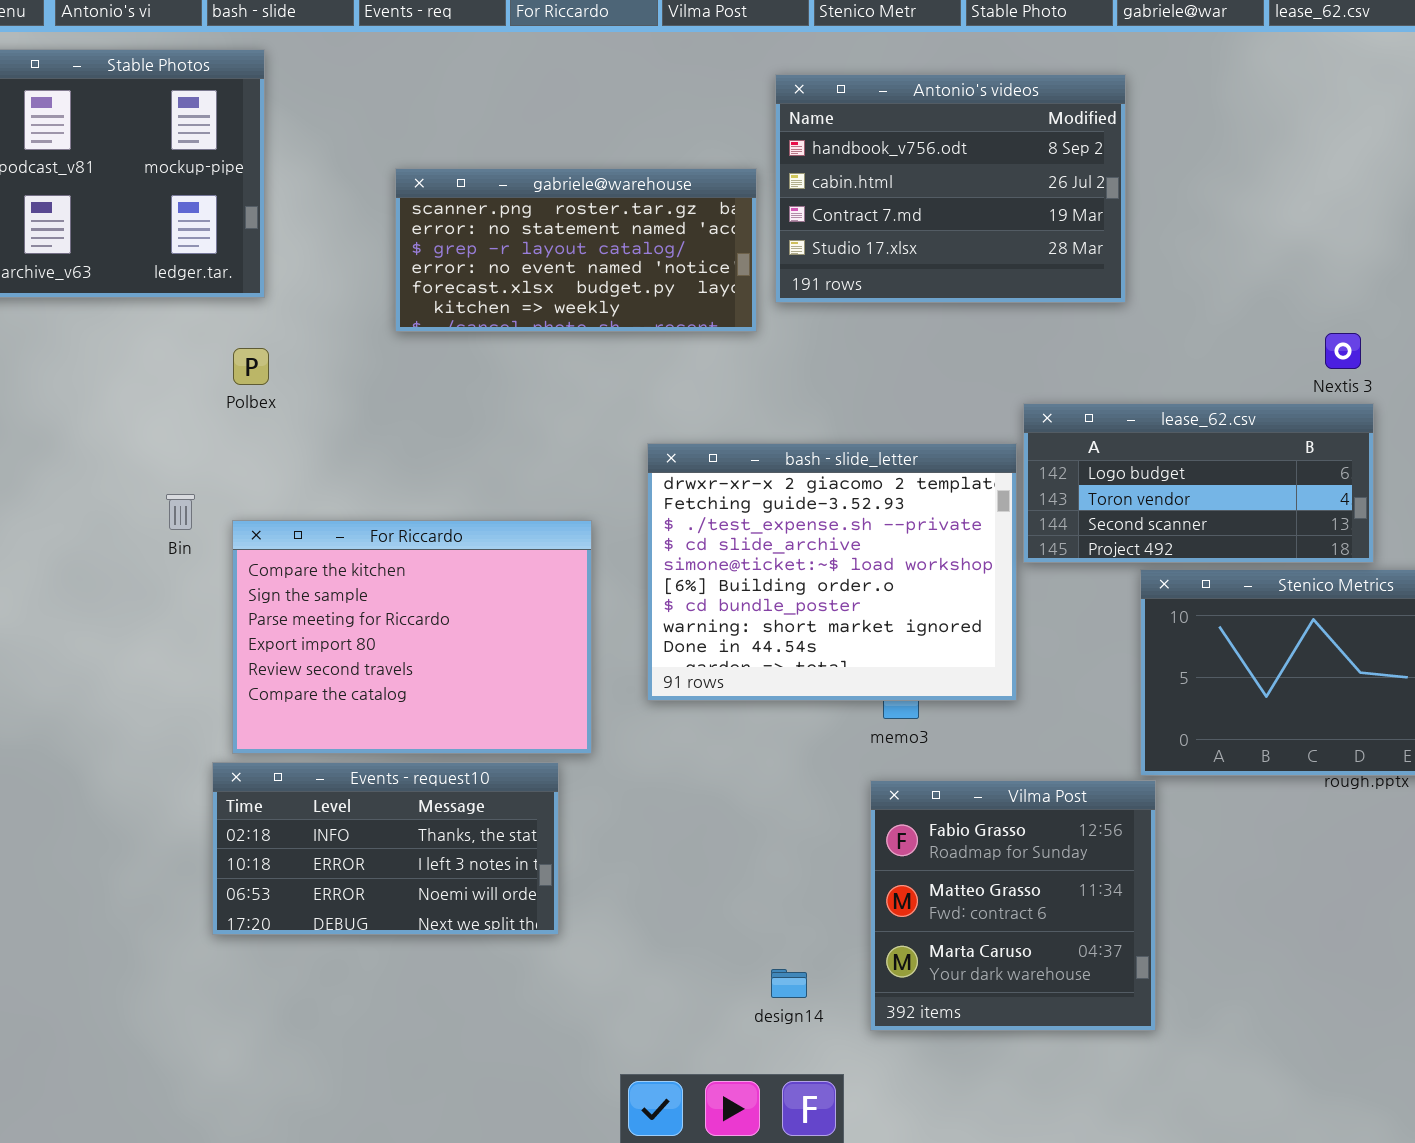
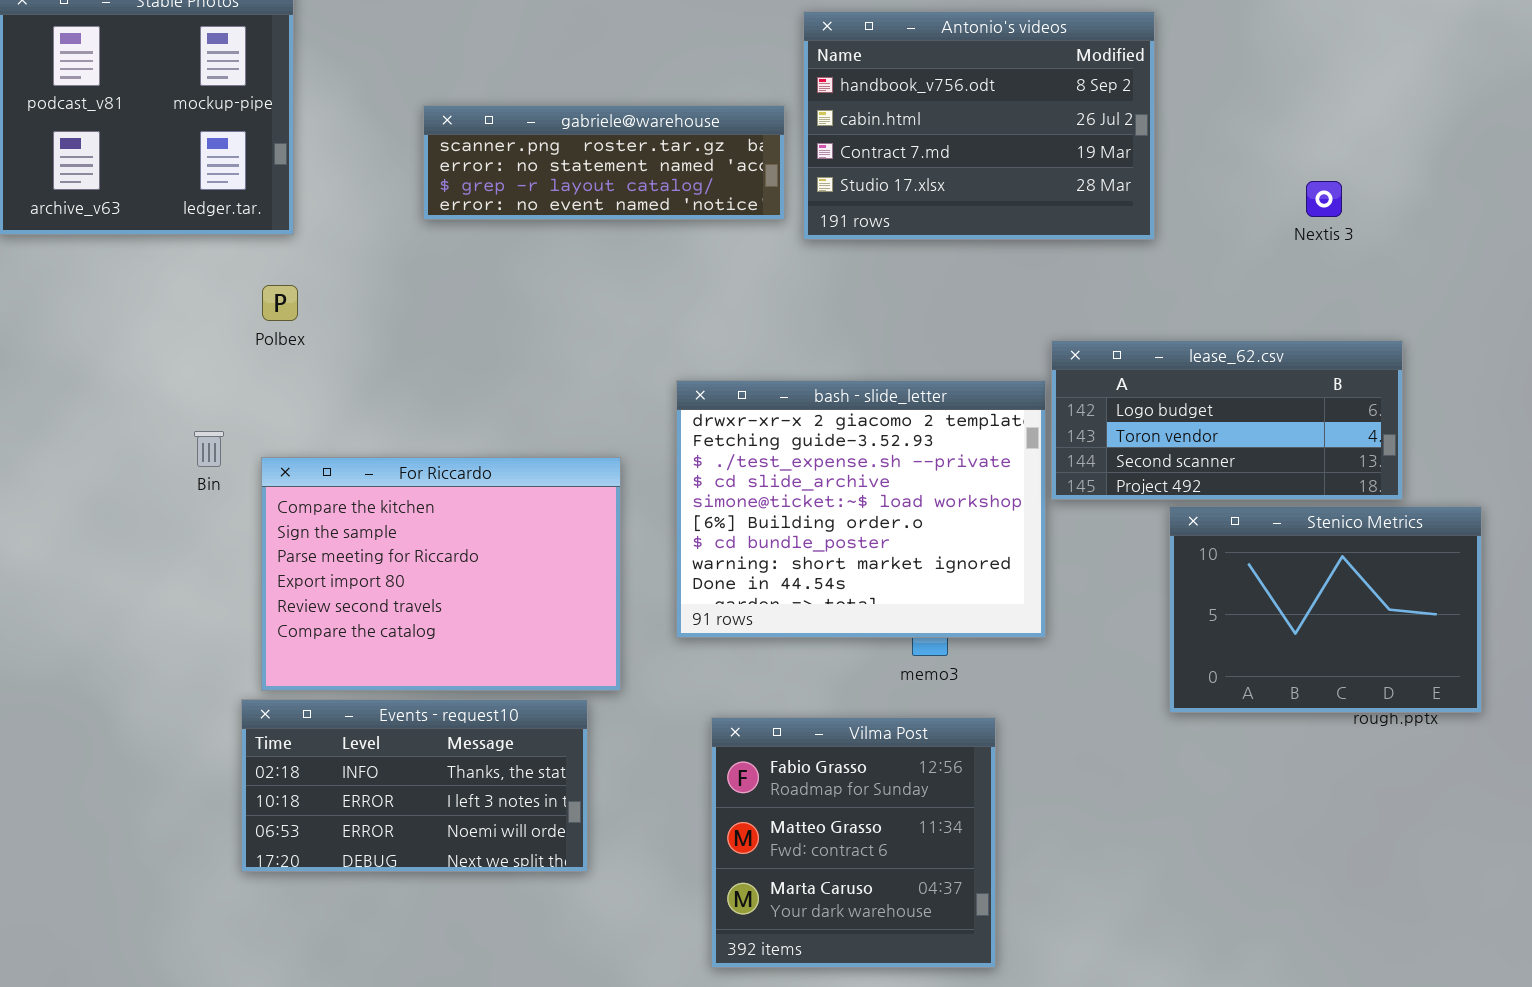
gabriele@warehouse: [395,168,757,332] -> [423,105,785,220], resized
Nextis 3: [1325,333,1361,369] -> [1306,181,1342,217], moved
Vilma Post: [870,780,1156,1031] -> [711,717,996,968], moved

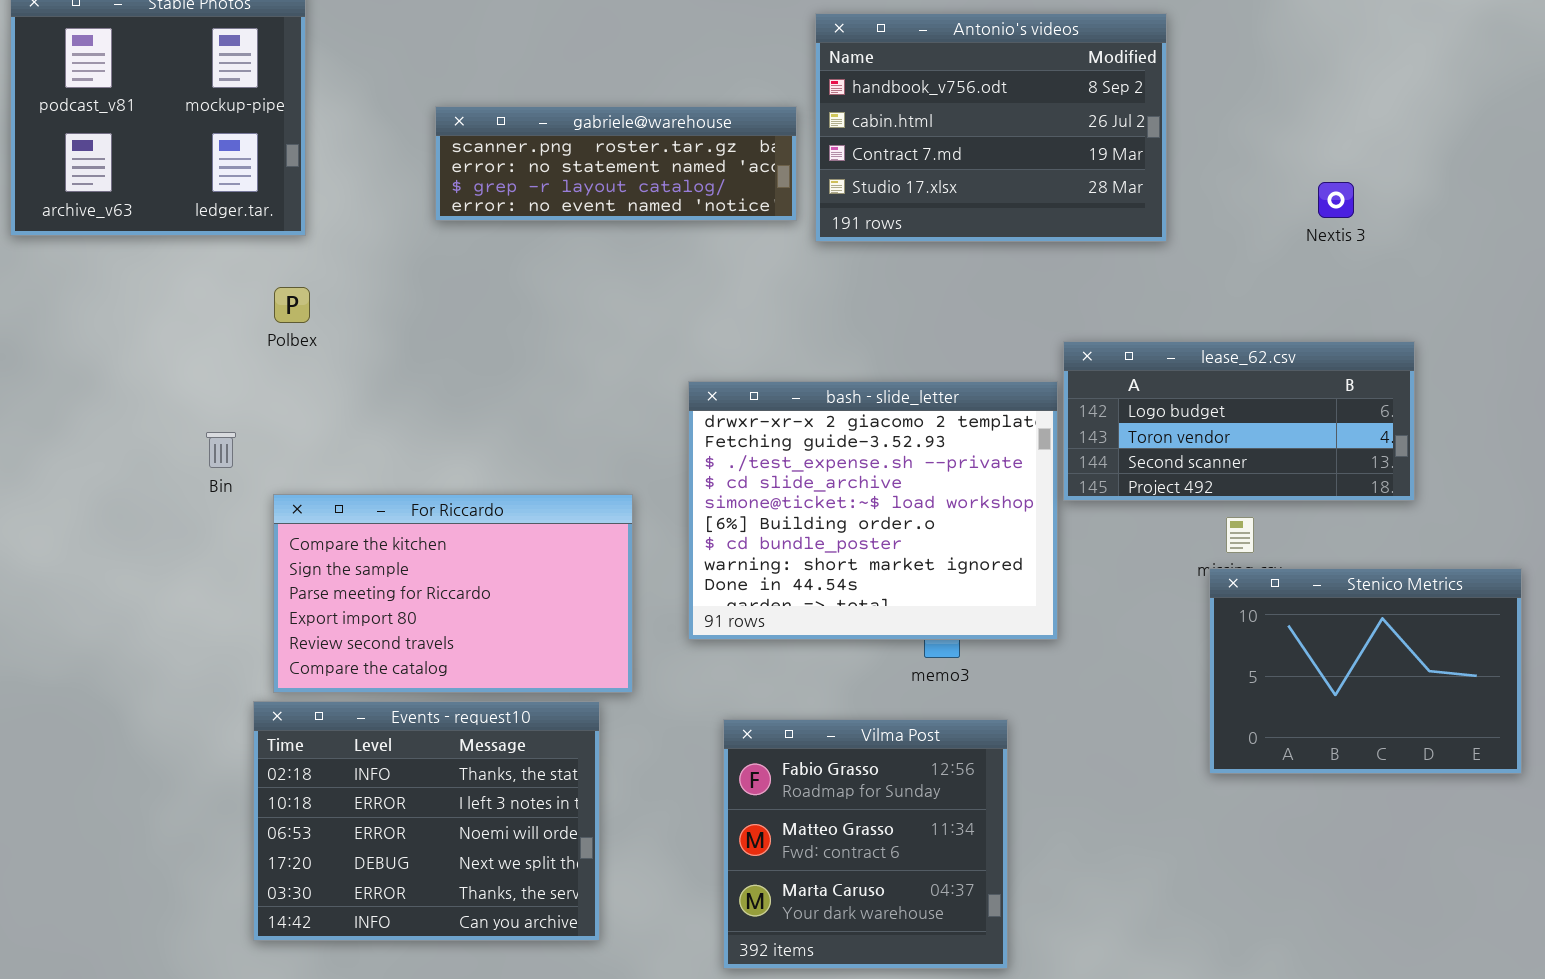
For Riccardo: [261,457,621,691] -> [273,494,633,693], resized
Stenico Metrics: [1169,506,1482,713] -> [1209,568,1522,774], moved
Events - request10: [241,699,588,872] -> [253,701,600,941], resized

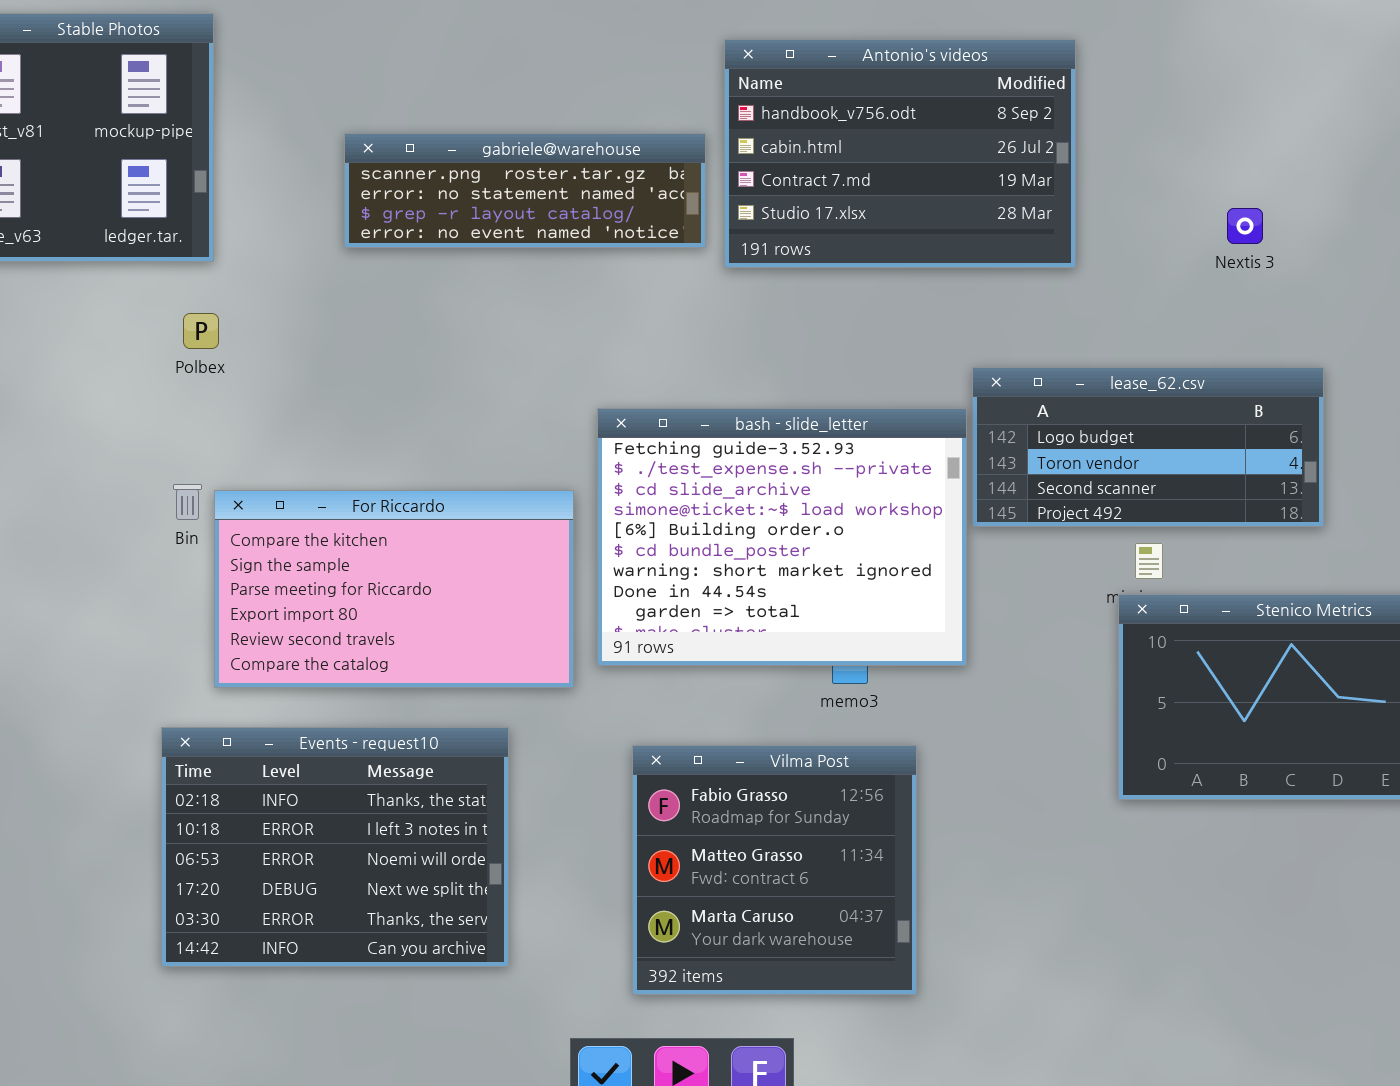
bash - slide_letter: [688,381,1058,640] -> [597,408,967,666], scrolled down 1 row
Bin: [206,432,236,468] -> [173,484,202,520], moved
For Riccardo: [273,494,633,693] -> [214,490,574,688], moved

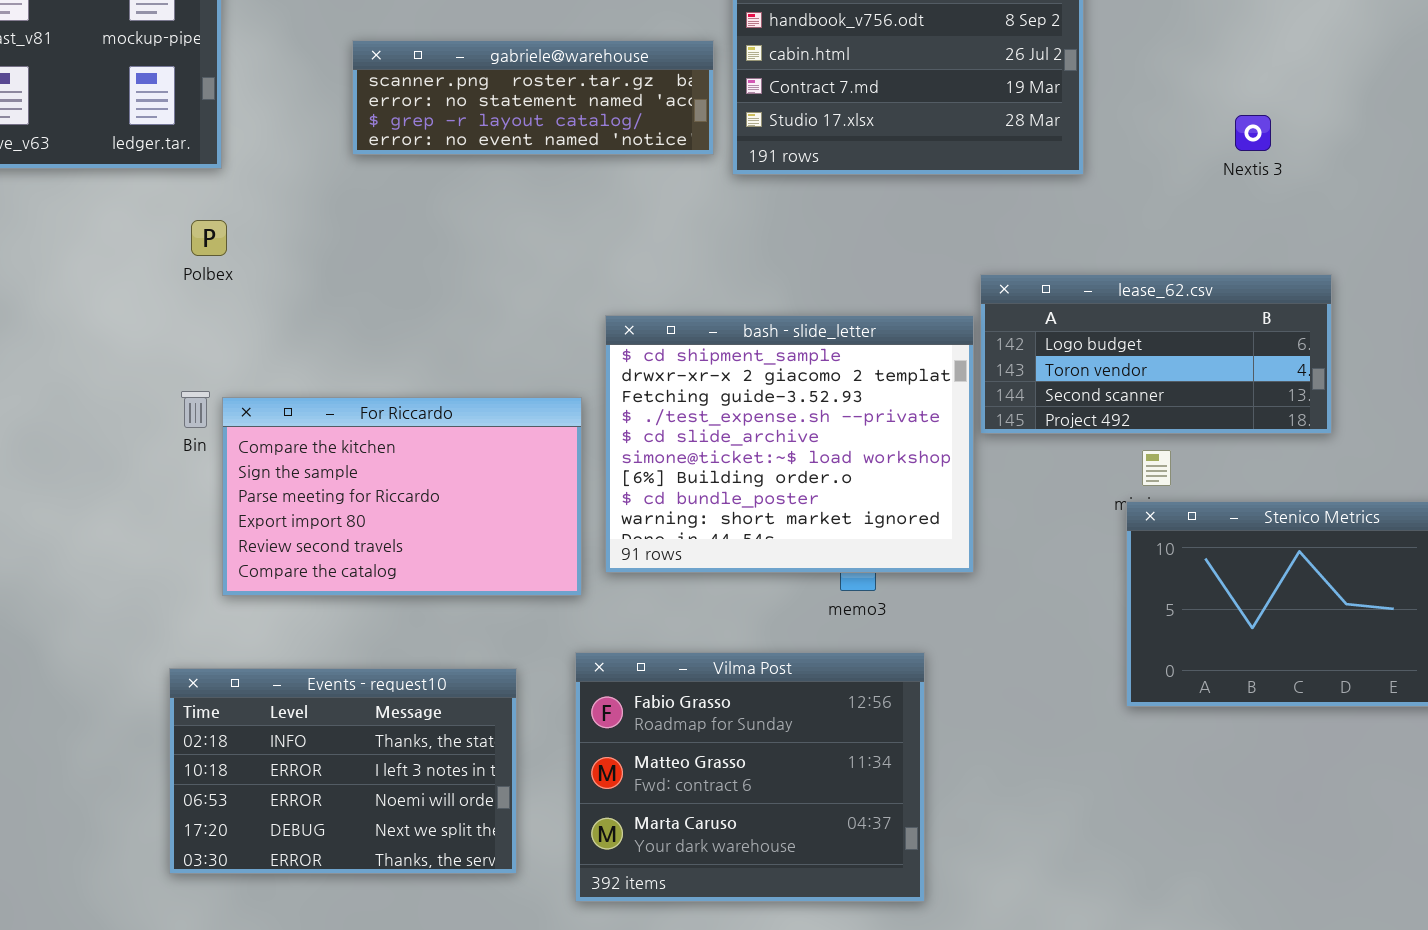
bash - slide_letter: [597,408,967,666] -> [605,315,974,573], scrolled up 2 rows
Events - request10: [161,727,509,967] -> [169,668,517,874], resized
Vilma Post: [632,745,917,995] -> [575,652,925,902], resized

